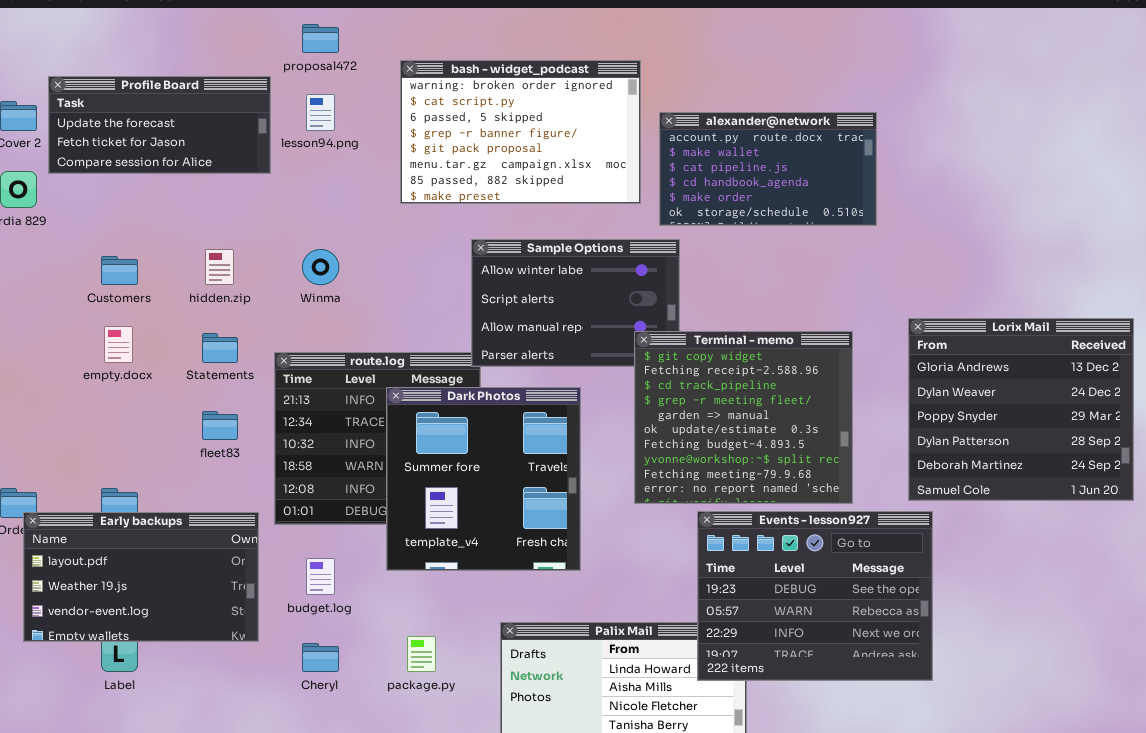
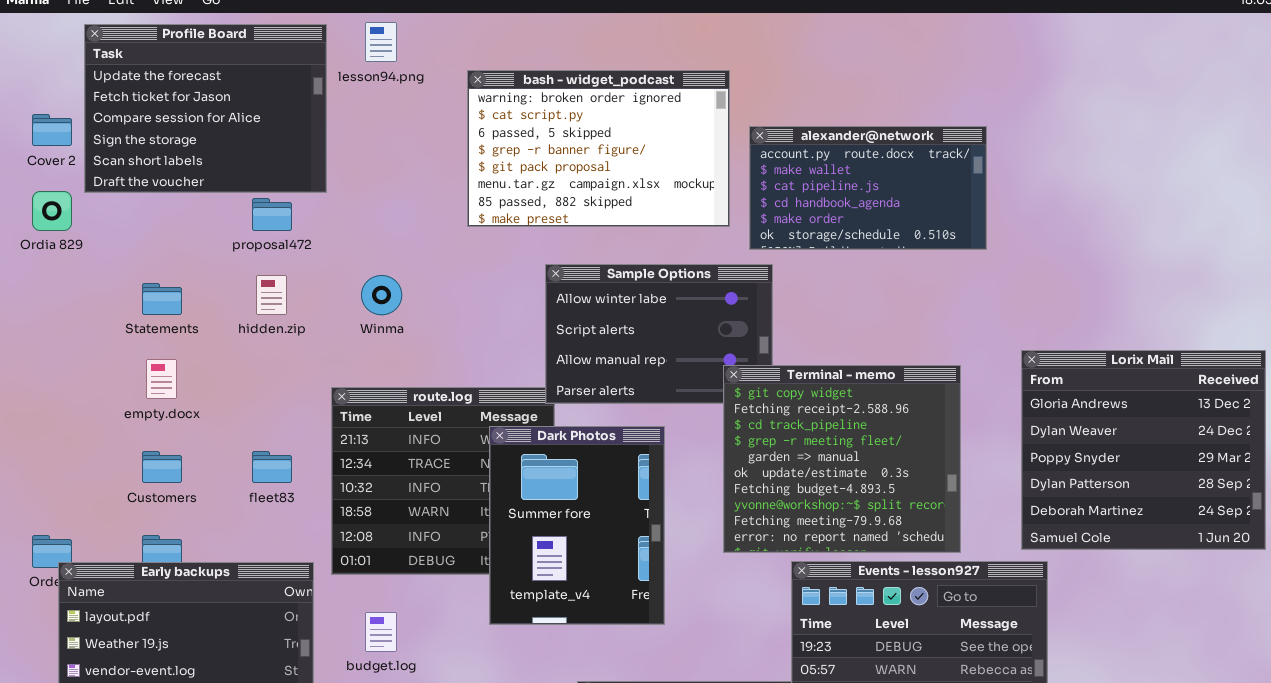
proposal472: [302,24,339,53] -> [252,198,292,231], moved
Profile Board: [48,76,271,174] -> [84,24,327,193], resized
lesson94.png: [306,94,335,131] -> [365,22,397,62], moved
Customers: [101,256,138,285] -> [142,451,182,483], moved
Statements: [202,333,238,363] -> [142,283,182,315], moved
Dark Photos: [386,387,581,571] -> [489,426,665,625], resized

